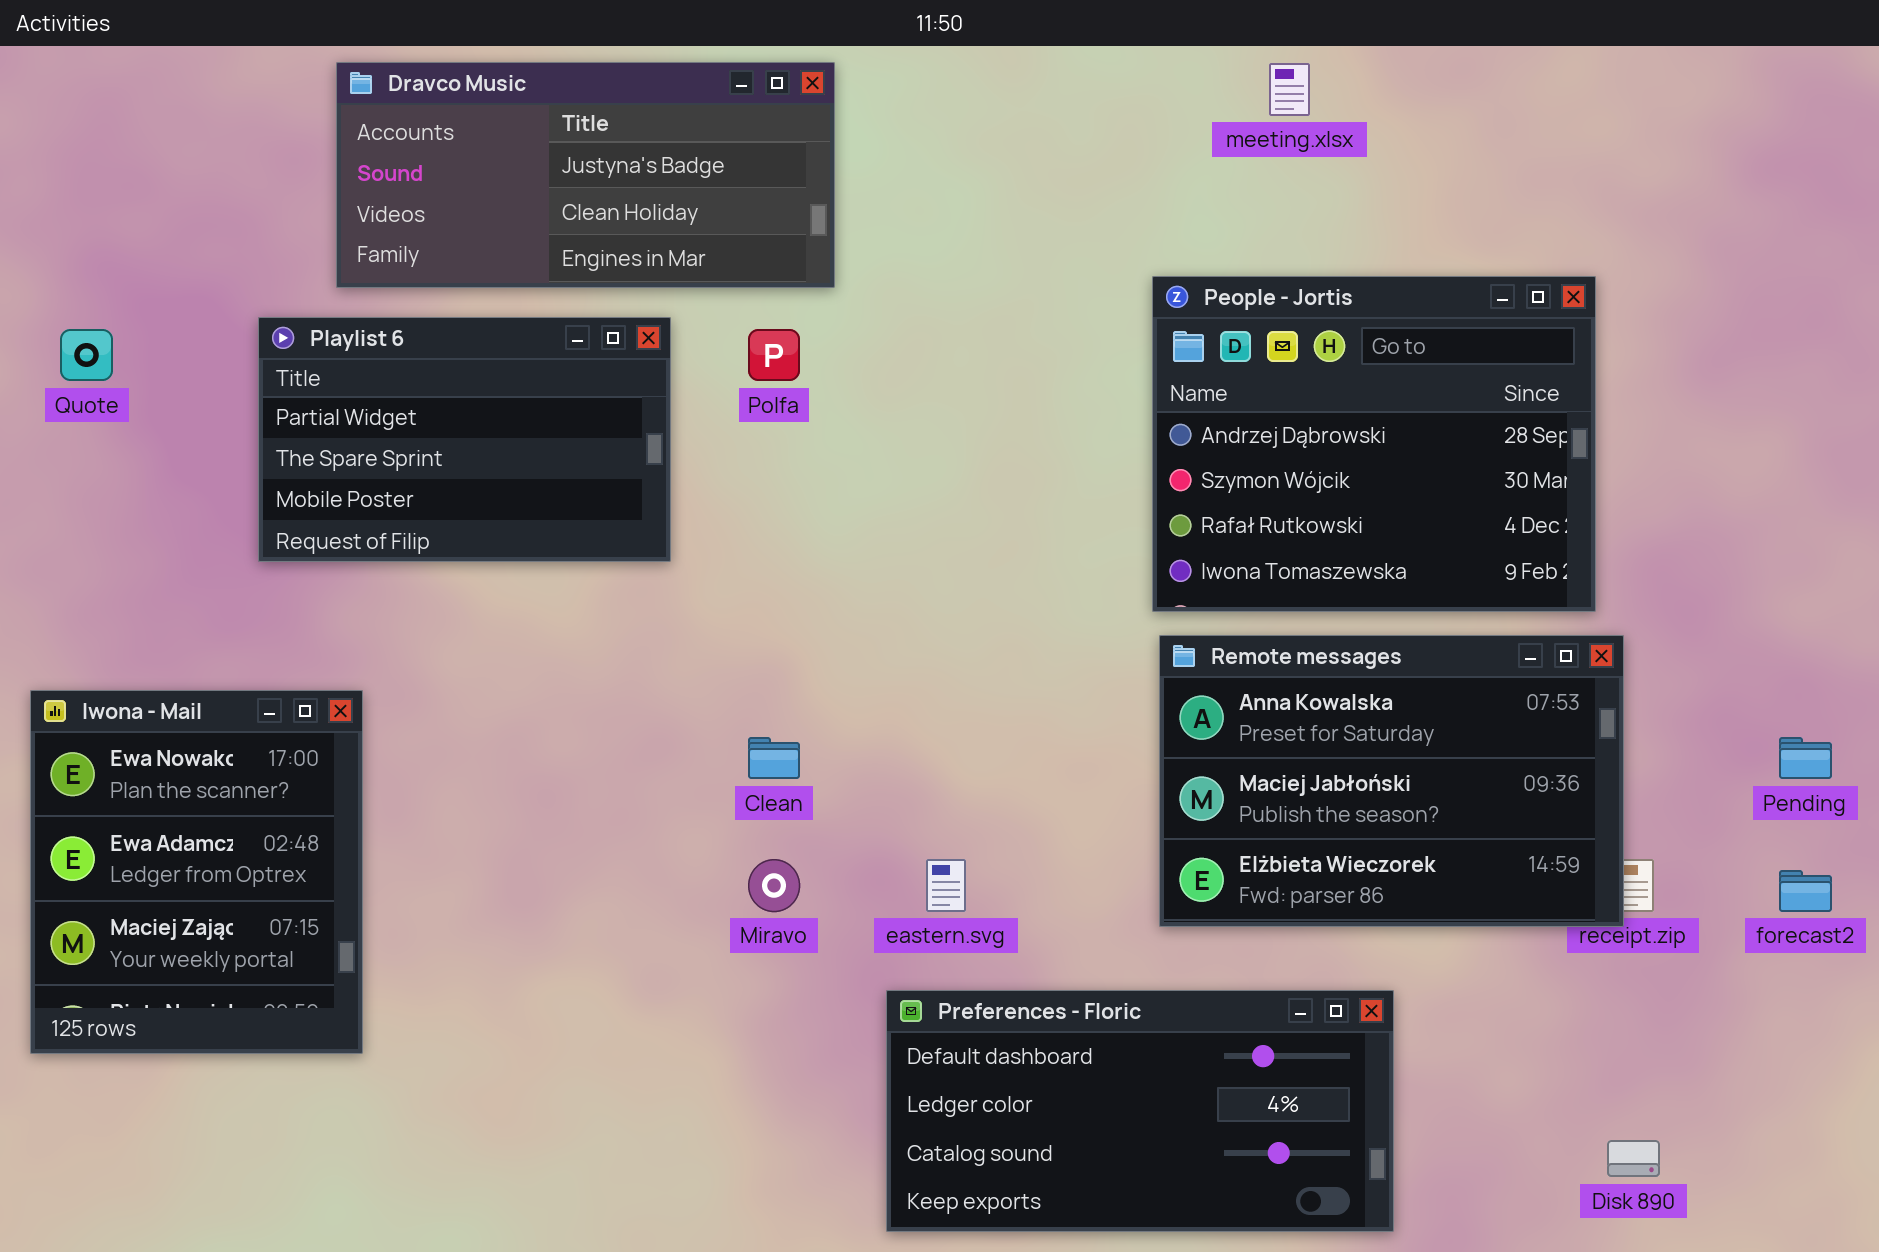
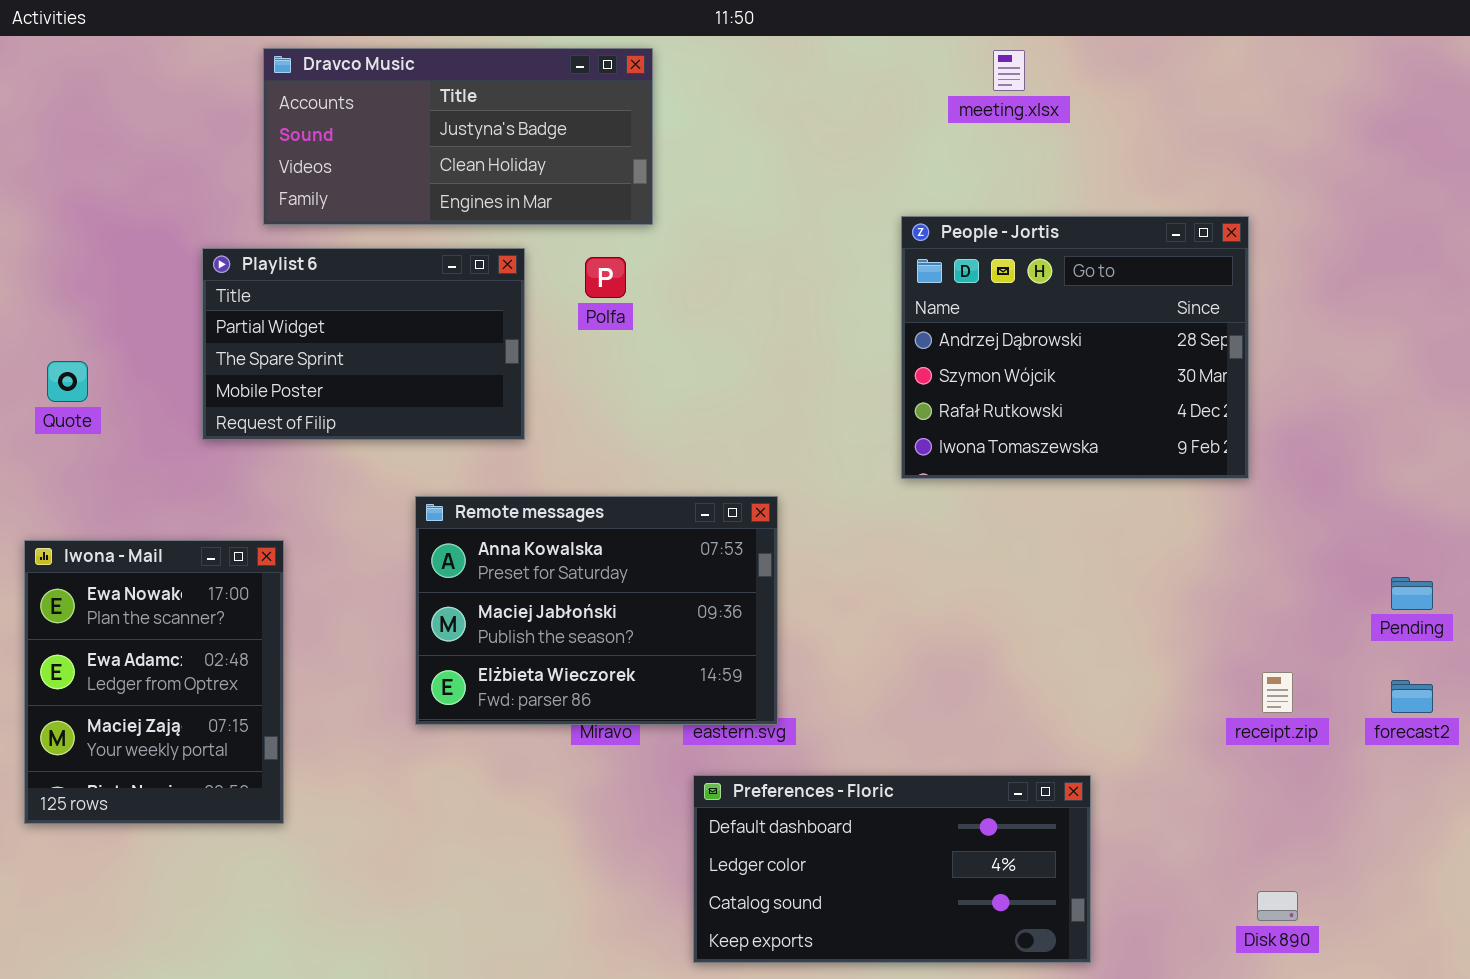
Quote: [60,329,113,381] -> [47,361,88,402], moved
Remote messages: [1159,635,1624,927] -> [415,496,778,725], moved

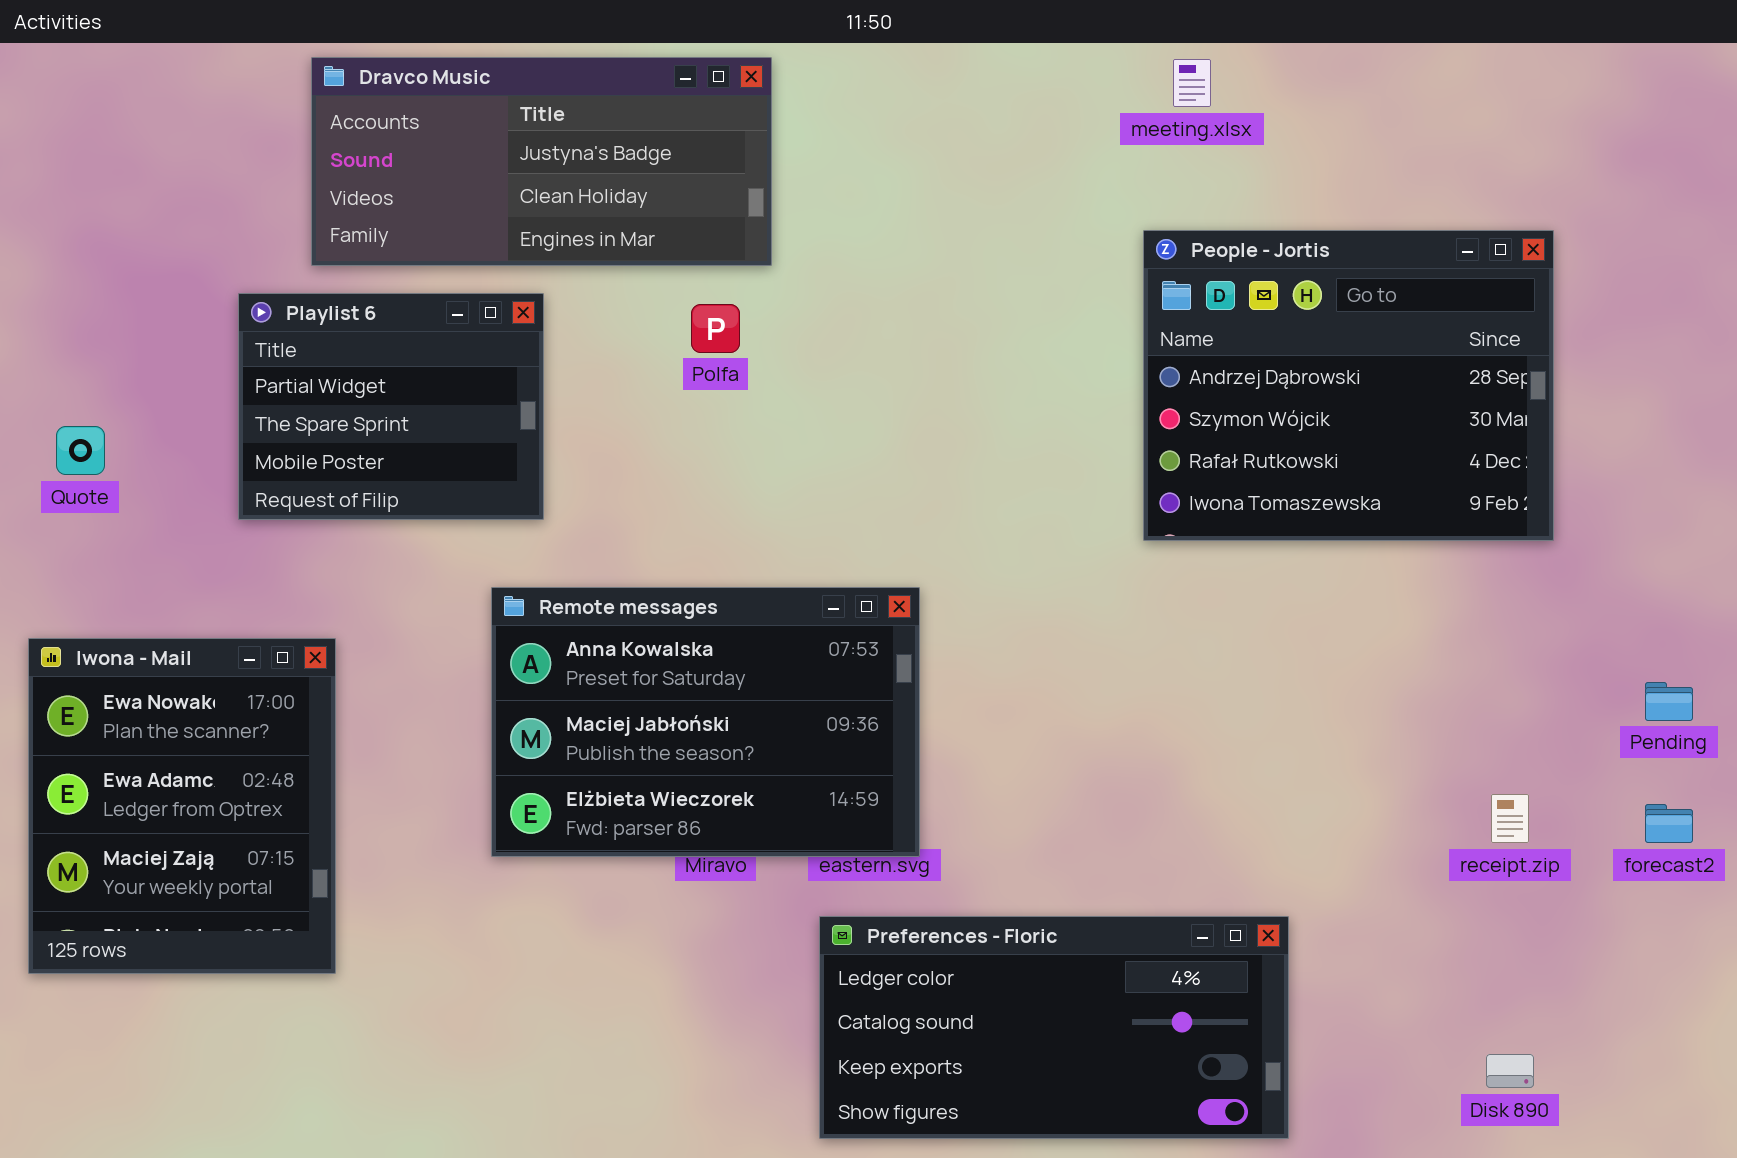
People - Jortis: [901,216,1249,479] -> [1143,230,1554,541], moved
Playlist 6: [202,248,525,440] -> [238,293,544,520], resized
Preferences - Floric: [693,775,1091,963] -> [819,916,1289,1139], scrolled down 1 row

